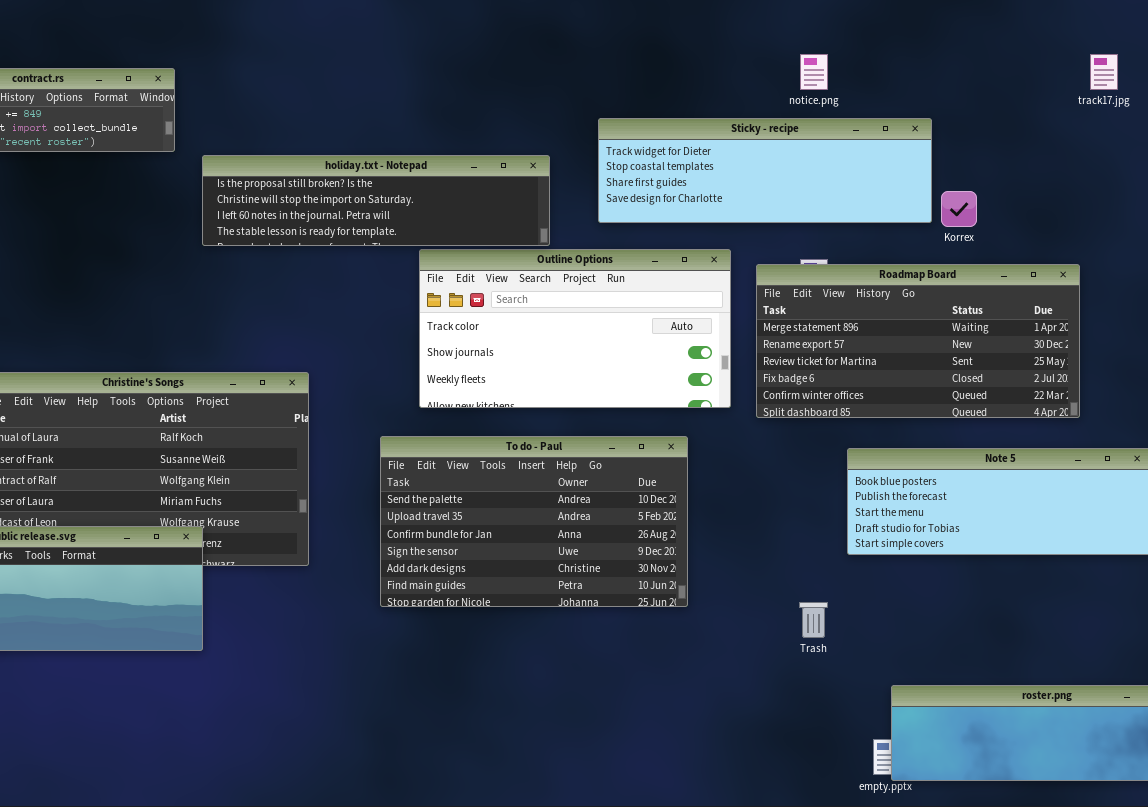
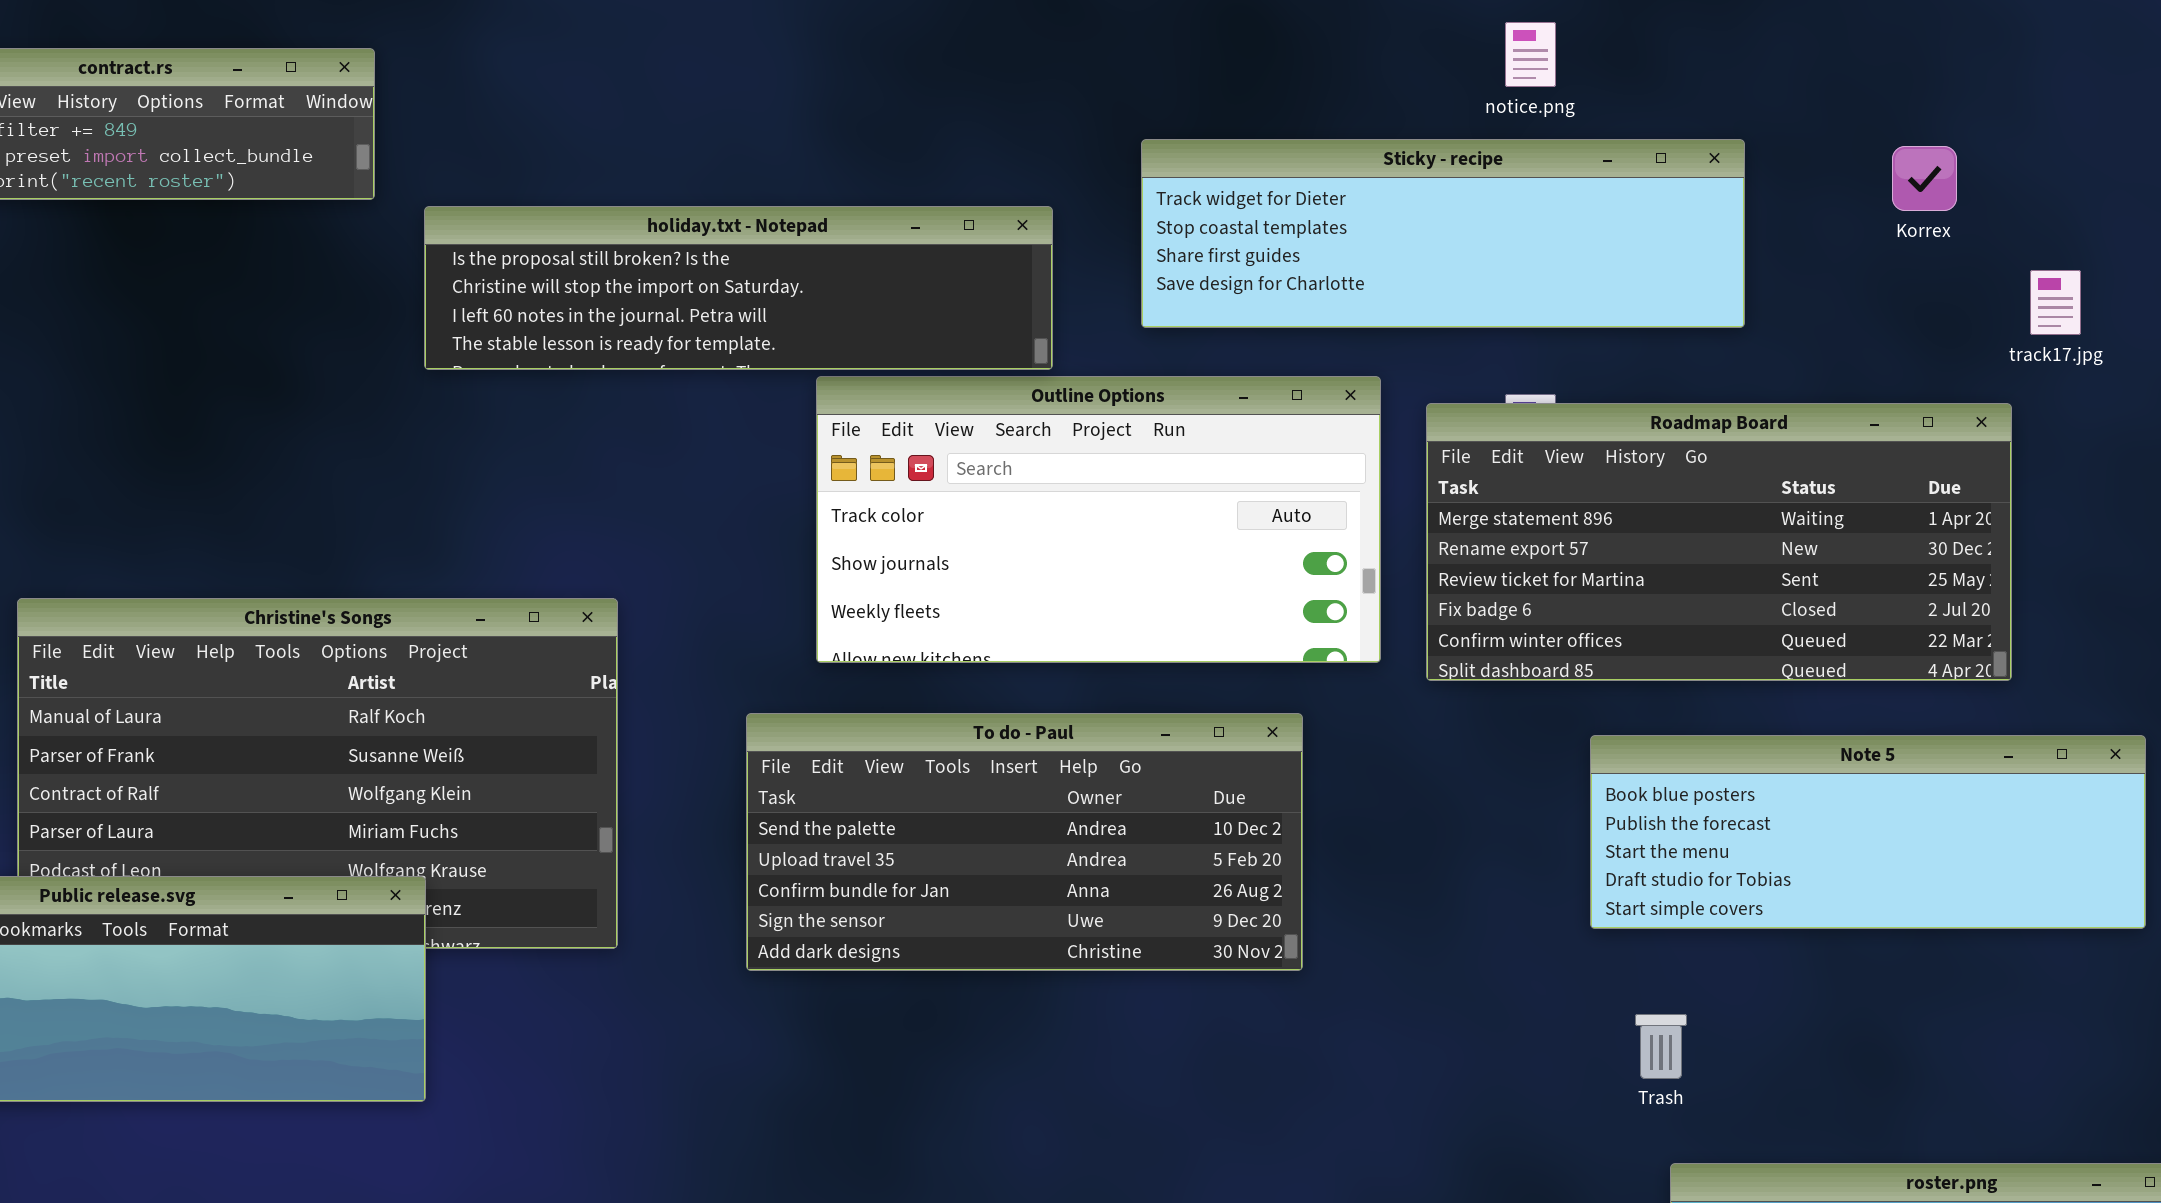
track17.jpg: [1090,54,1118,90] -> [2030,270,2081,335], moved
Korrex: [941,191,977,227] -> [1892,146,1957,211], moved
To do - Paul: [380,436,688,607] -> [746,713,1303,971], resized
Trash: [799,602,828,638] -> [1635,1014,1687,1079], moved

